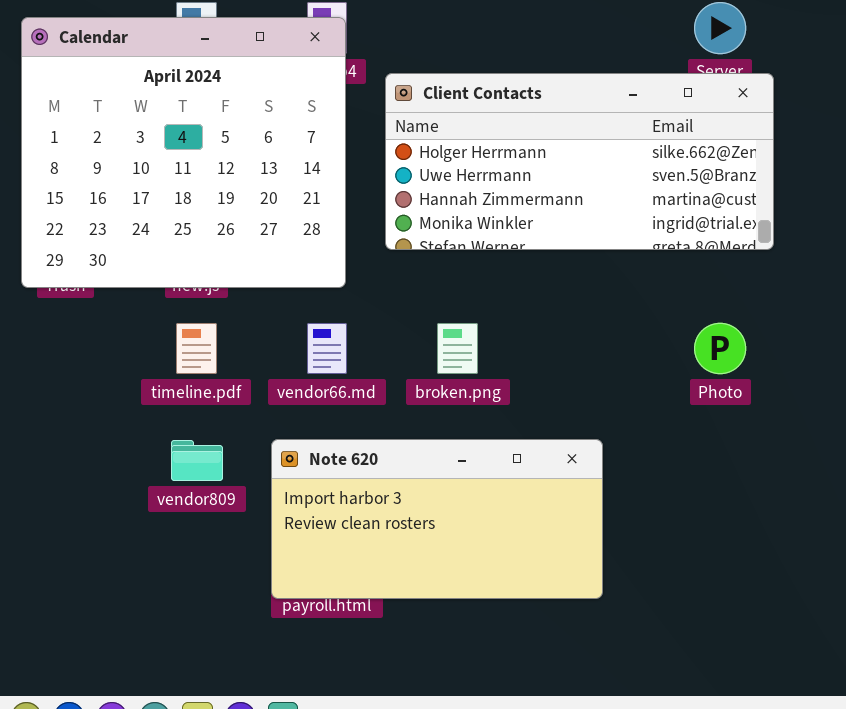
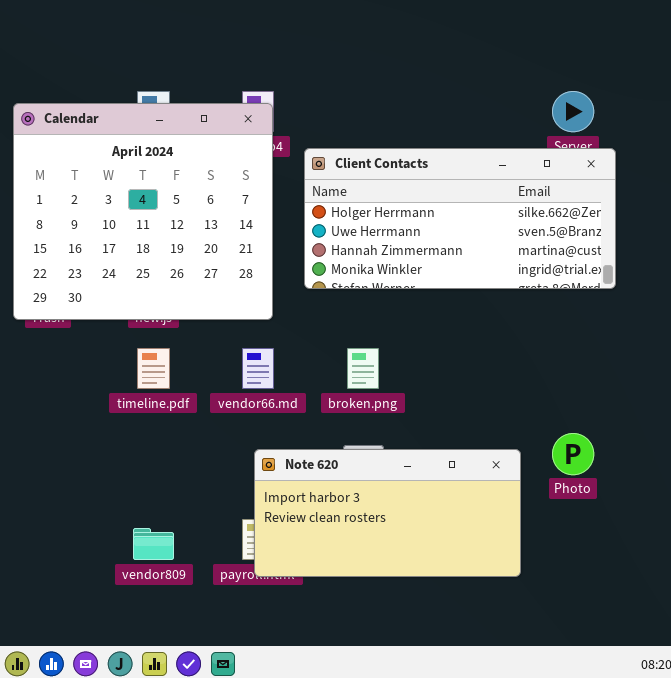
Photo: [694,323,746,374] -> [552,433,594,475], moved
Note 620: [271,439,603,599] -> [254,449,521,577], moved
vendor809: [171,440,223,481] -> [133,528,174,560], moved

